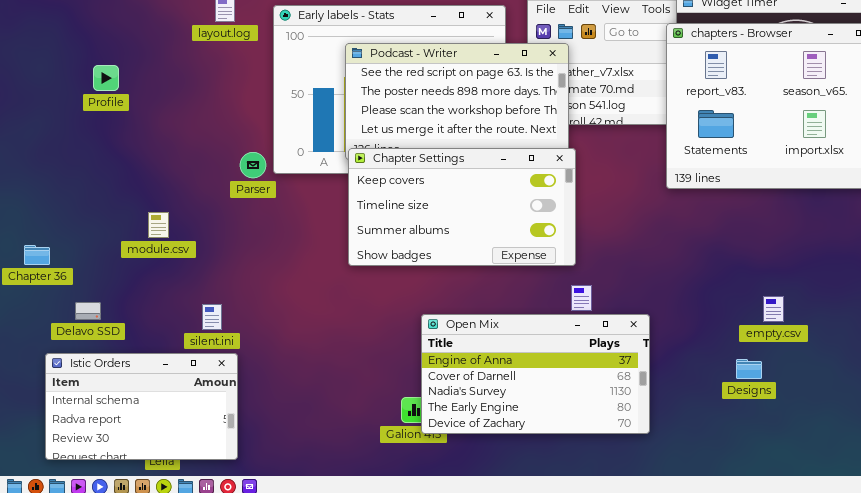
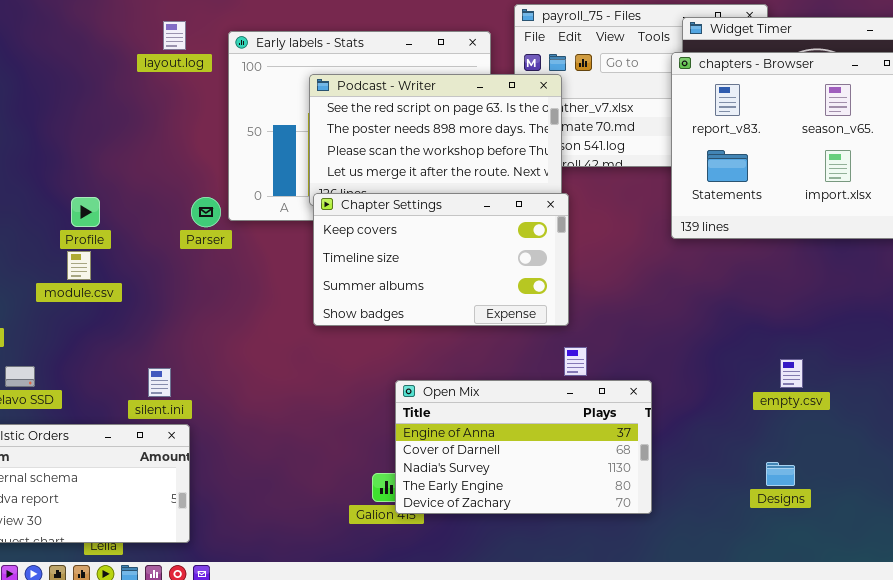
Profile: [93,65,119,91] -> [71,197,100,227], moved
module.csv: [148,212,169,238] -> [67,251,91,280], moved
Designs: [736,359,762,379] -> [766,462,795,486], moved

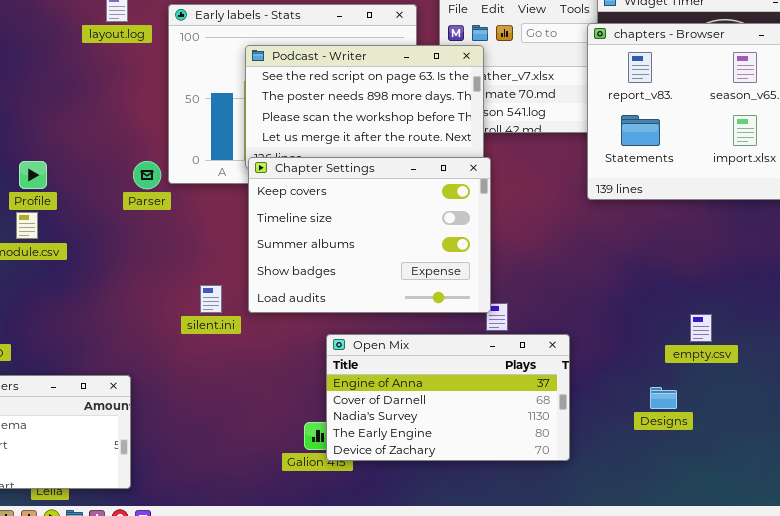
Chapter Settings: [313,193,569,326] -> [248,157,491,313], resized
silent.ini: [148,368,171,397] -> [200,285,222,313], moved
Designs: [766,462,795,486] -> [650,387,677,409], moved

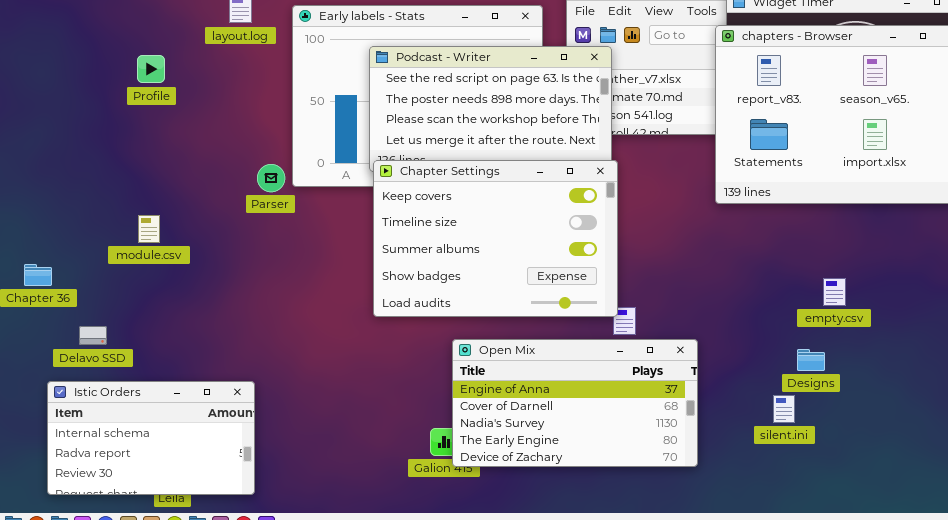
Profile: [19,161,47,189] -> [137,55,165,83], moved
silent.ini: [200,285,222,313] -> [773,395,795,423], moved
empty.csv: [690,314,712,342] -> [823,278,846,306], moved
Designs: [650,387,677,409] -> [797,349,825,371], moved

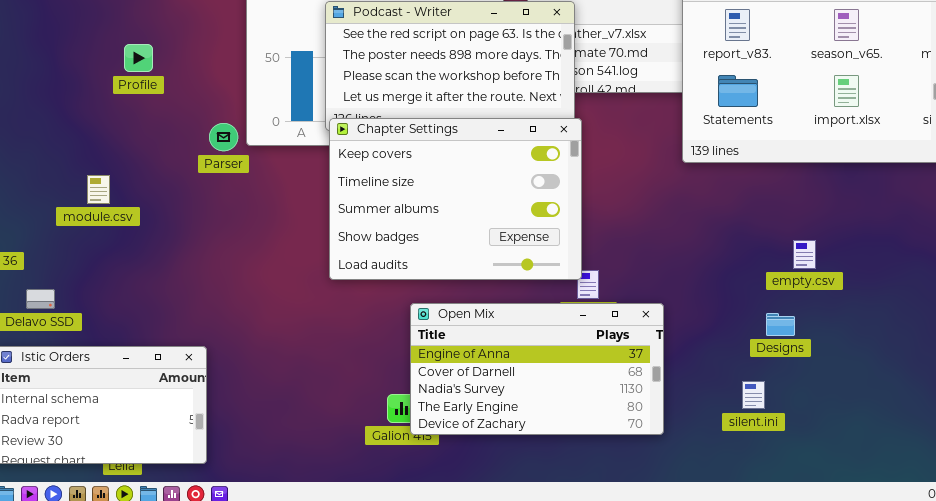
Profile: [137,55,165,83] -> [124,44,153,72], moved
silent.ini: [773,395,795,423] -> [742,381,765,409], moved

